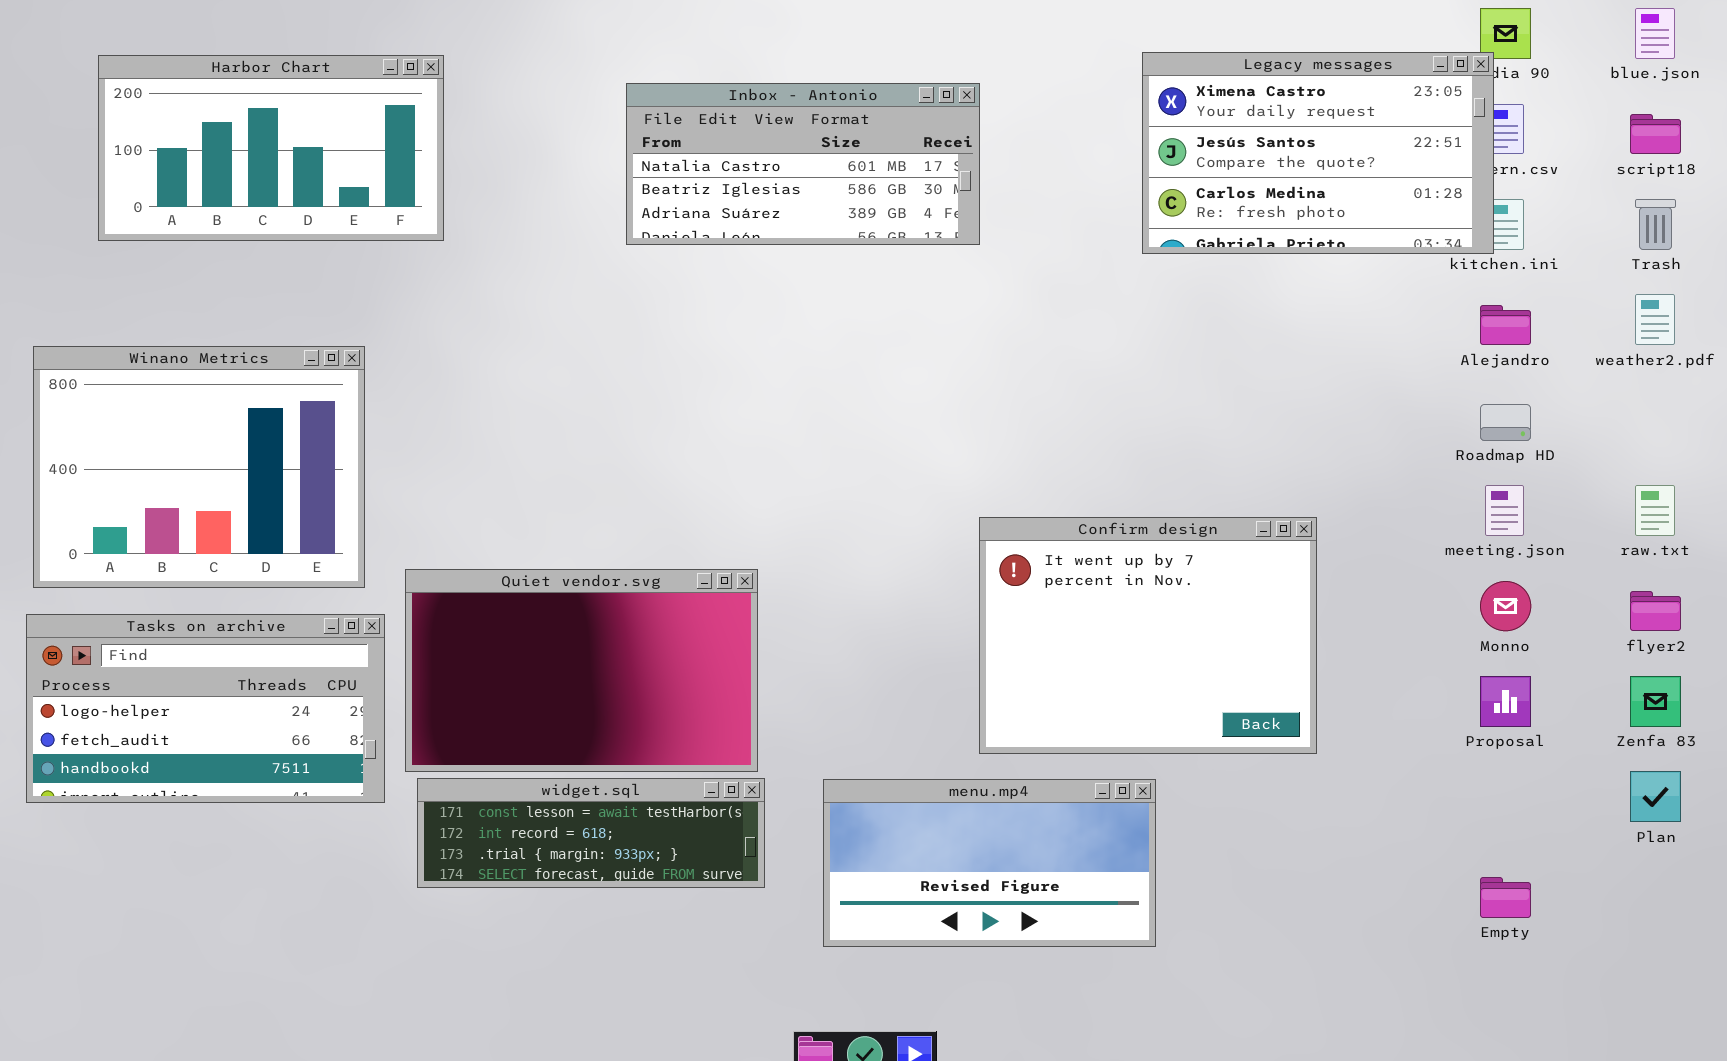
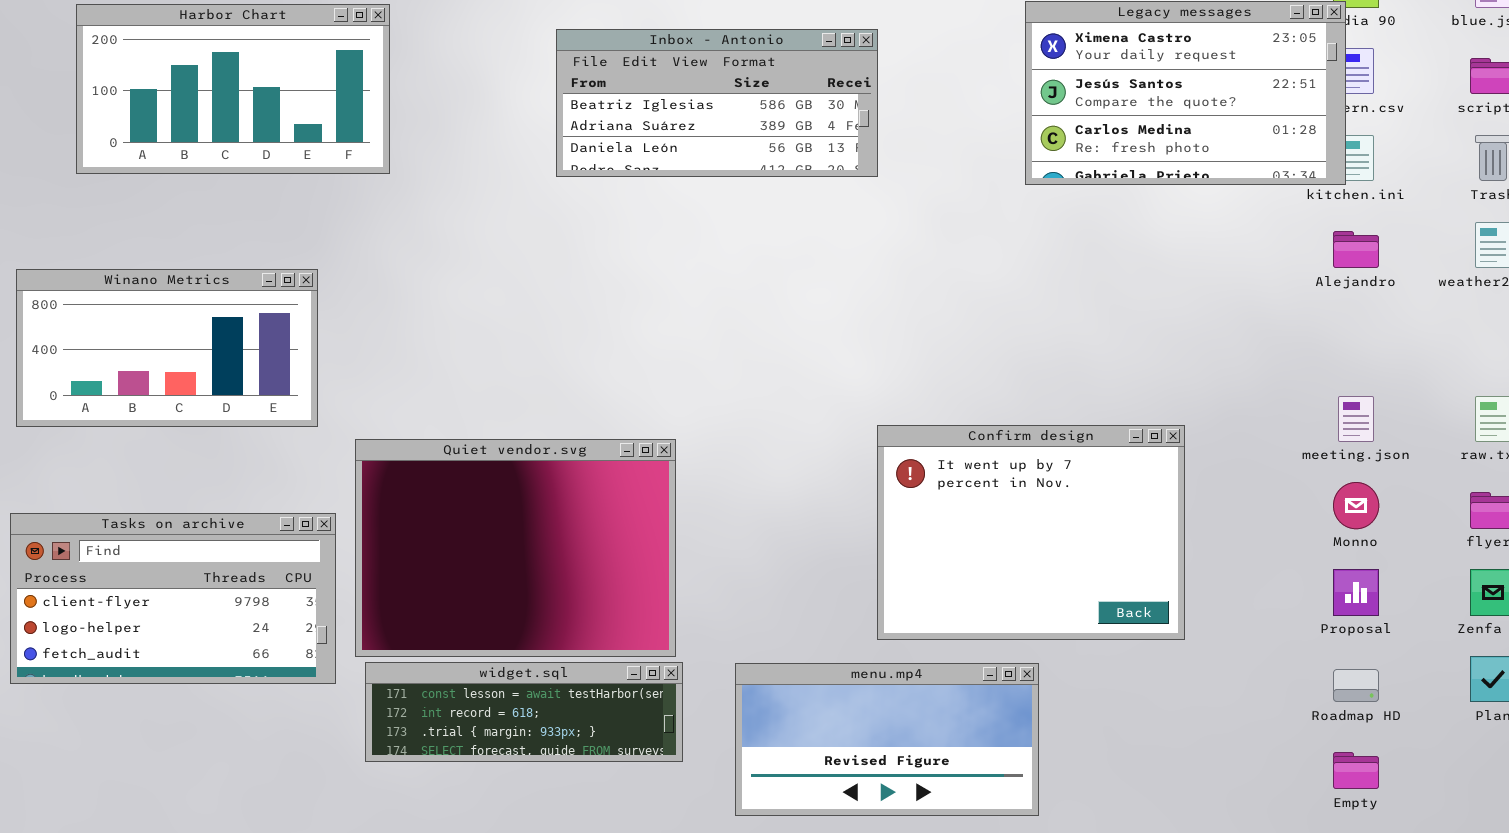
Inbox - Antonio: [626,83,980,245] -> [556,29,878,177], scrolled down 1 row
Winano Metrics: [33,346,365,588] -> [16,269,318,427], resized
Roadmap HD: [1480,404,1531,441] -> [1333,669,1379,702], moved
Quiet vendor.svg: [405,569,758,772] -> [355,439,676,657], resized
Tasks on archive: [26,614,385,803] -> [10,513,336,684], scrolled up 1 row

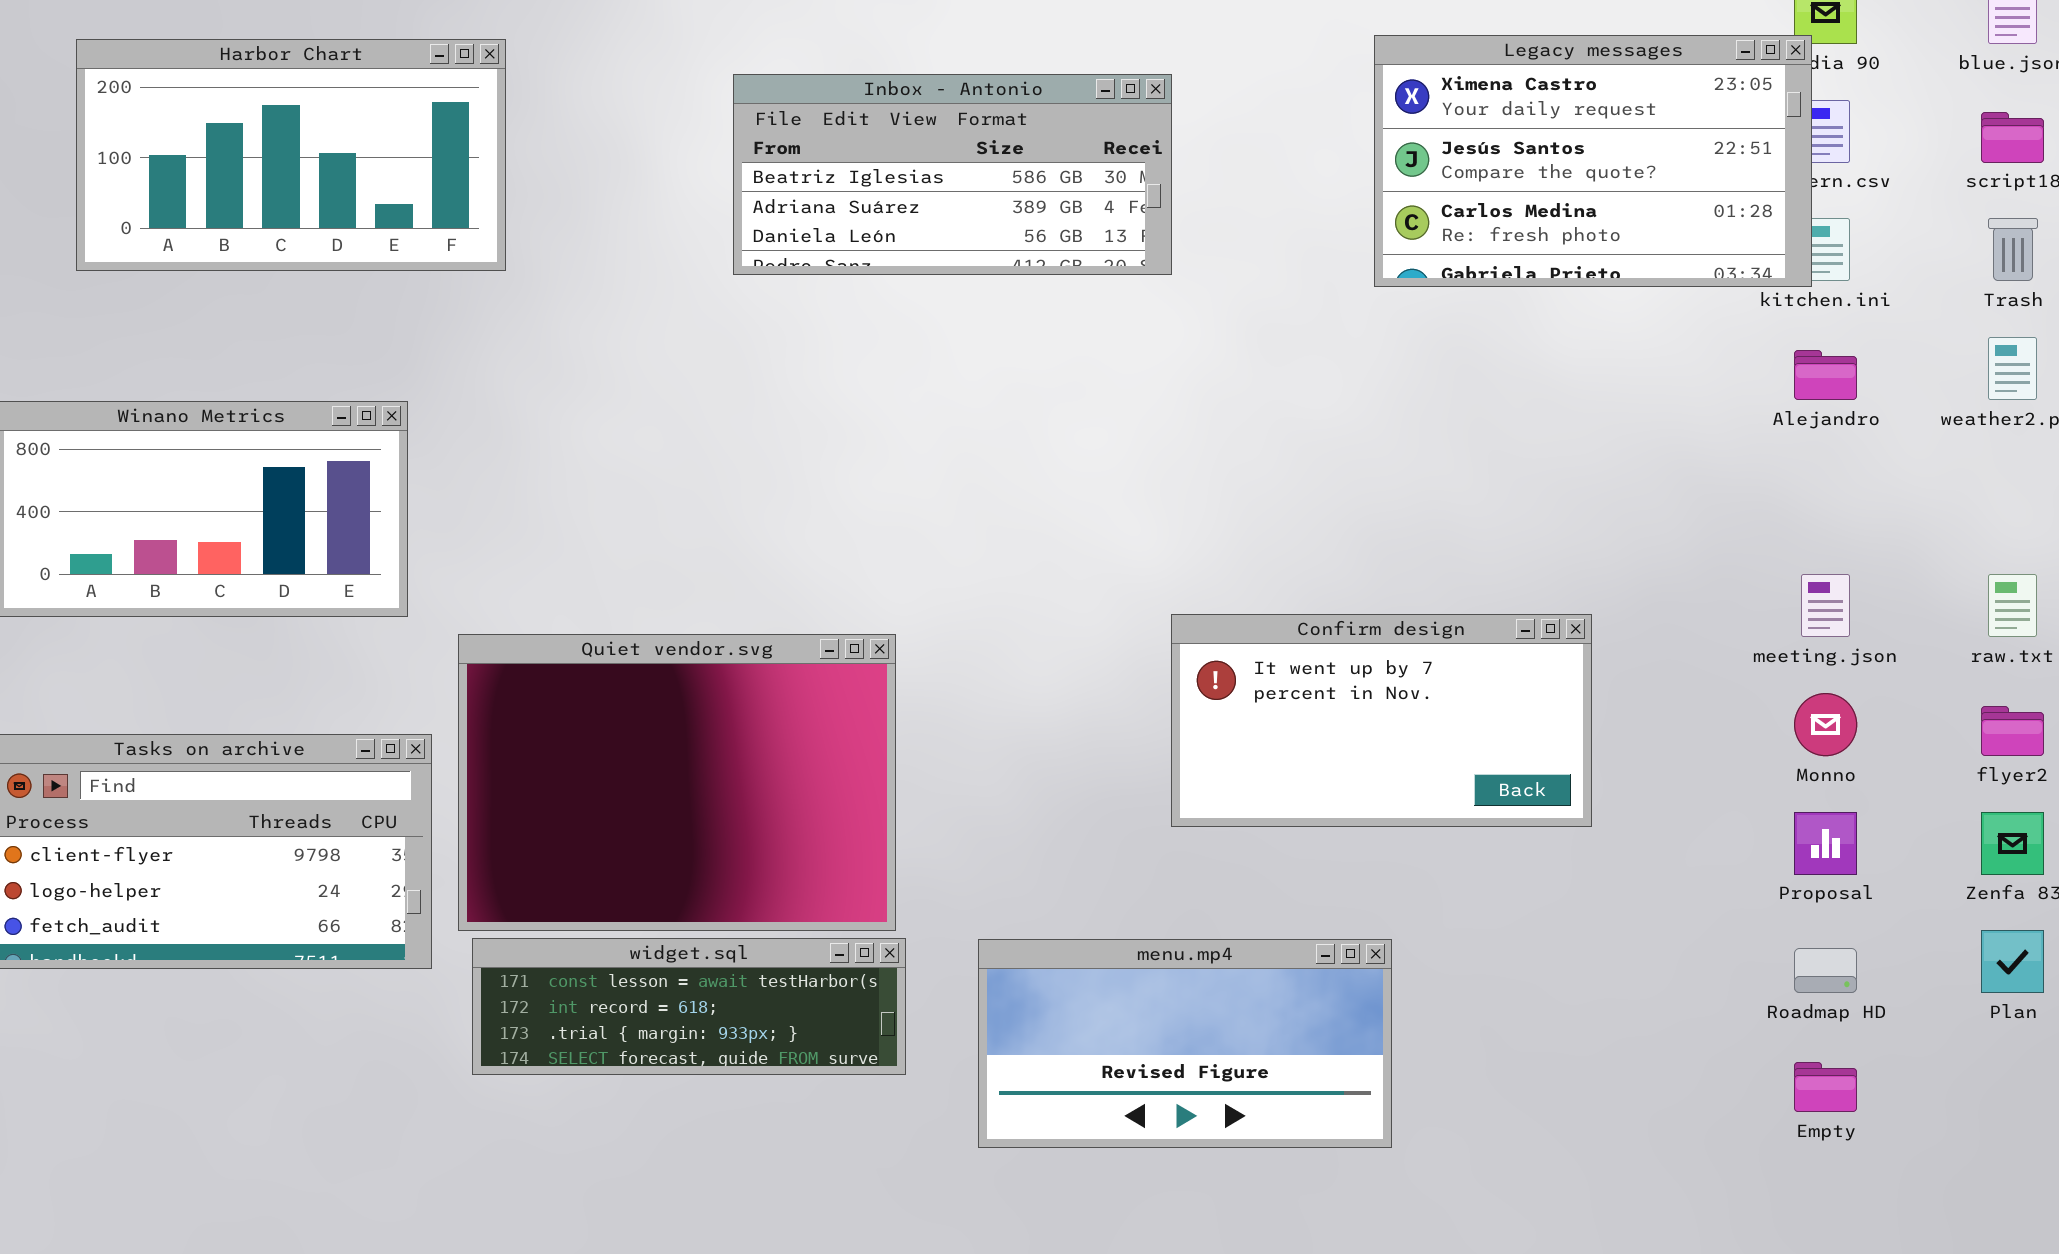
Confirm design: [877,425,1185,640] -> [1171,614,1592,827], resized

